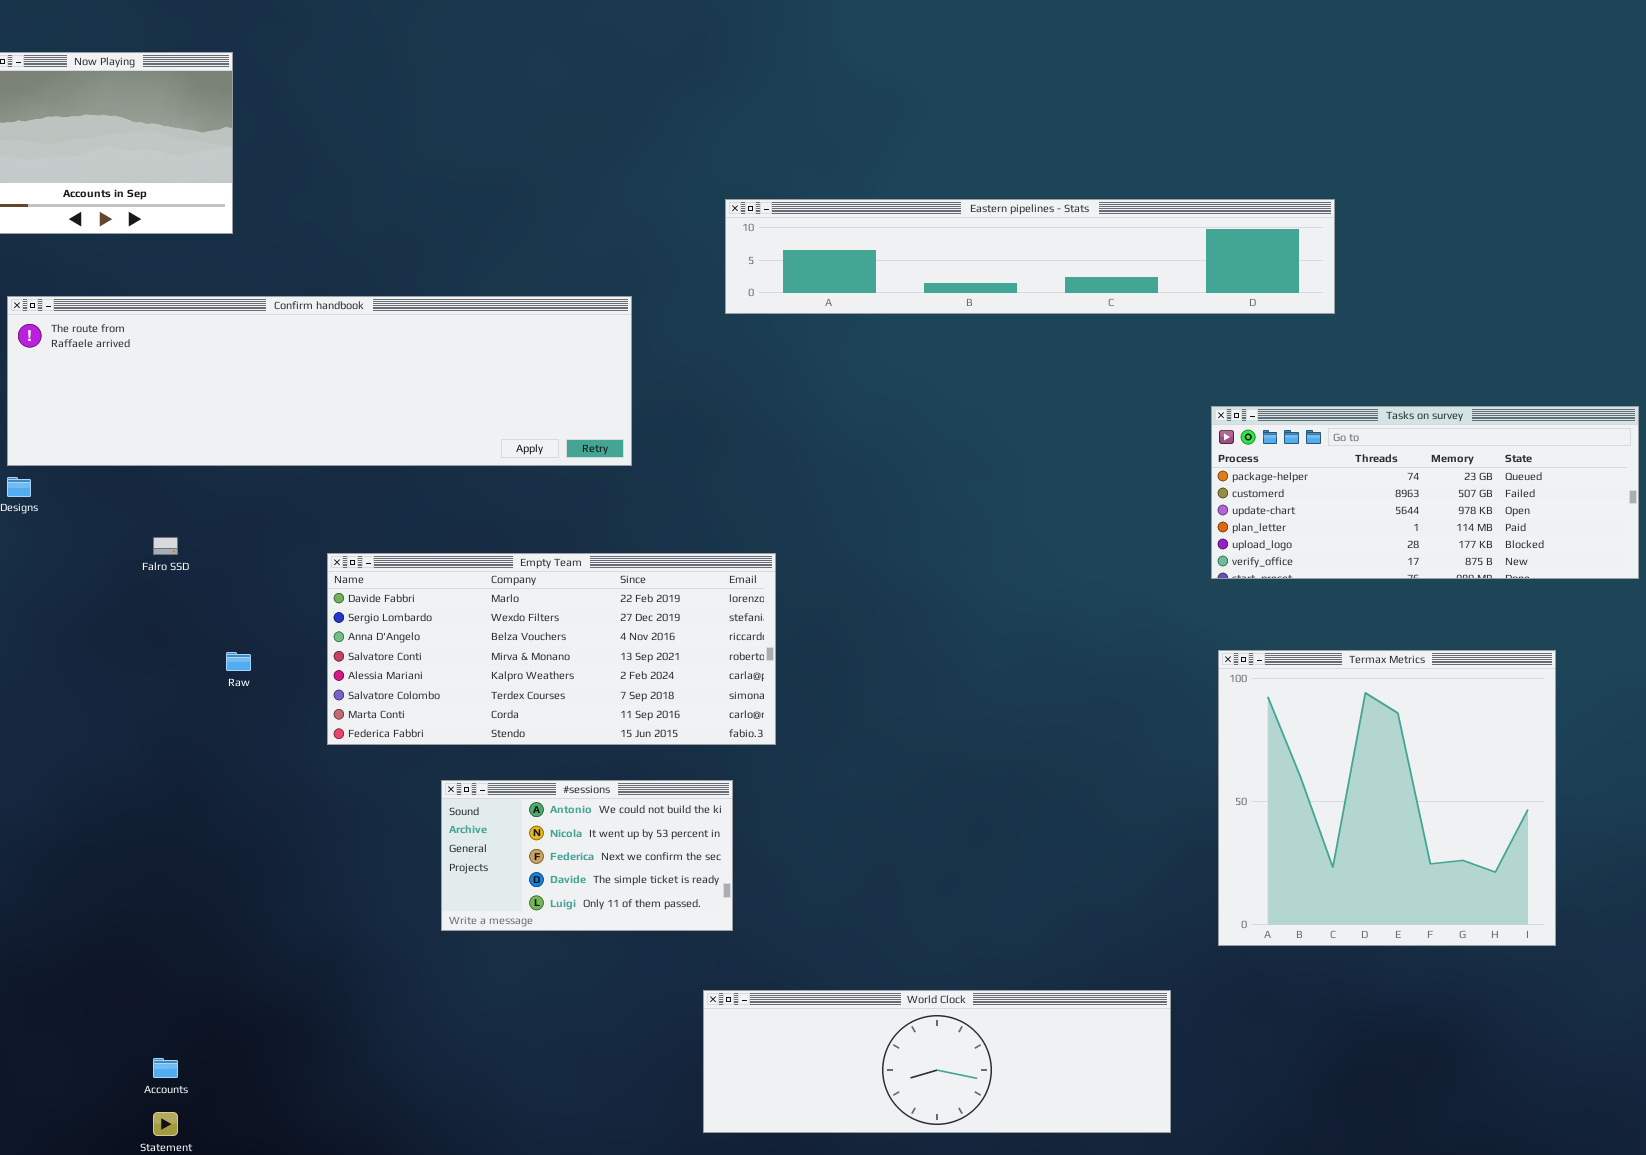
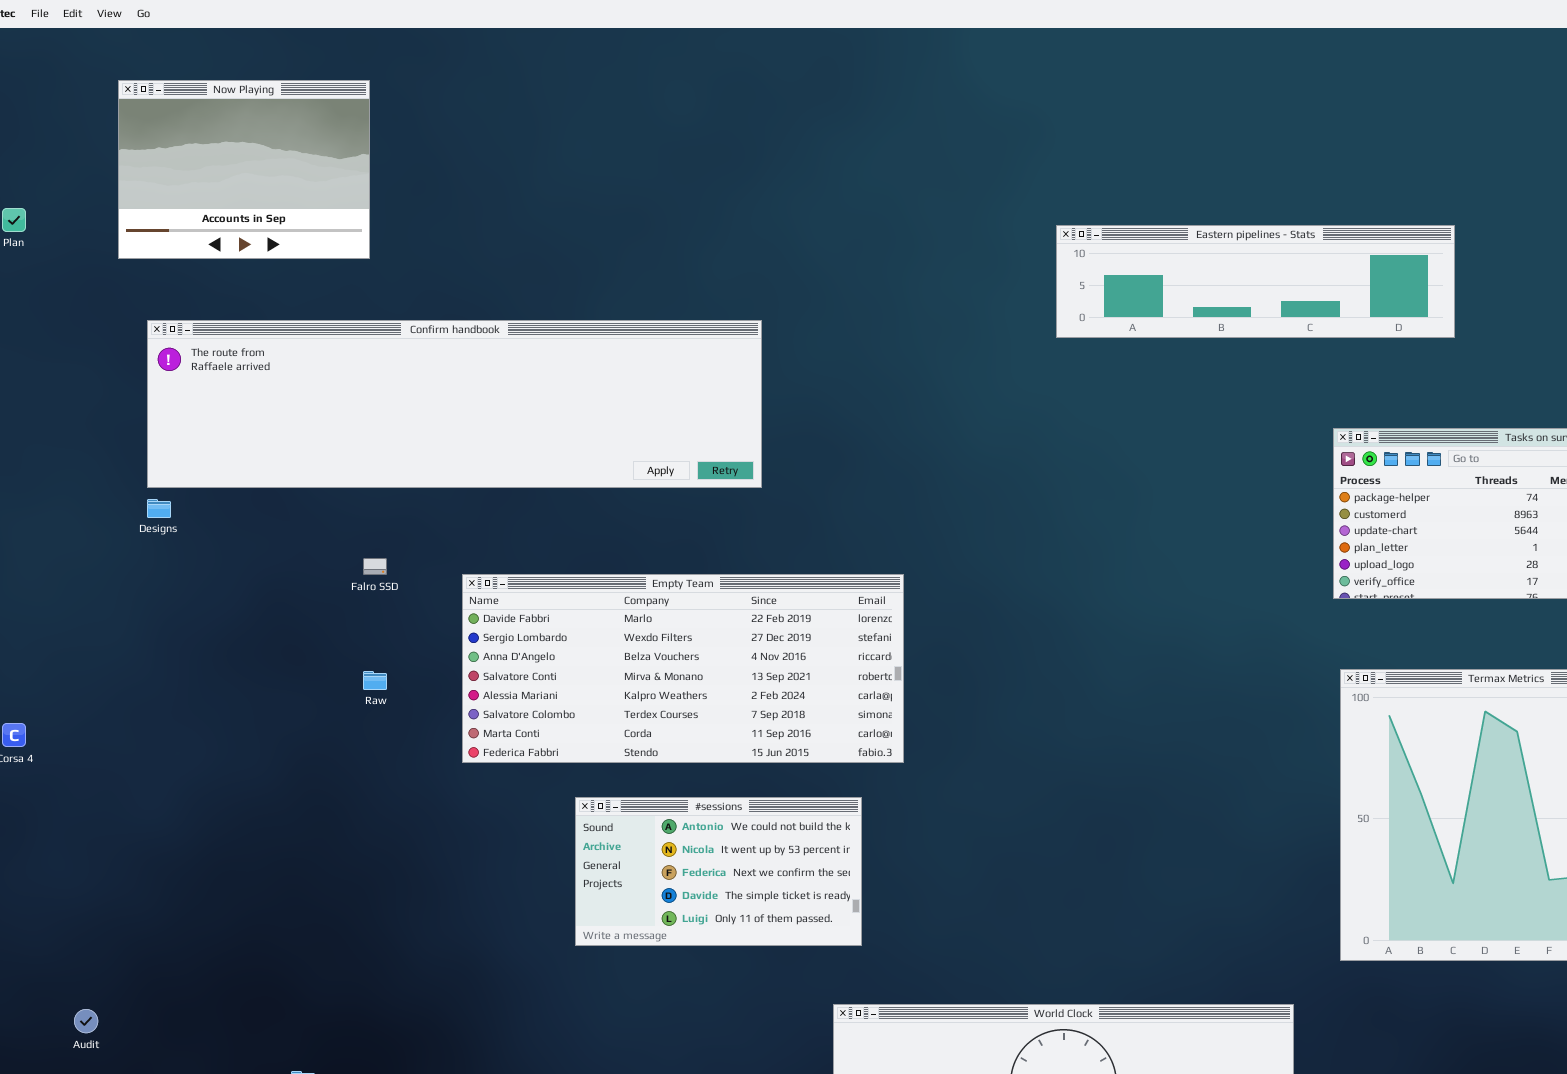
Eastern pipelines - Stats: [725,199,1335,314] -> [1056,225,1455,338], resized
Falro SSD: [153,537,178,555] -> [363,558,387,575], moved

